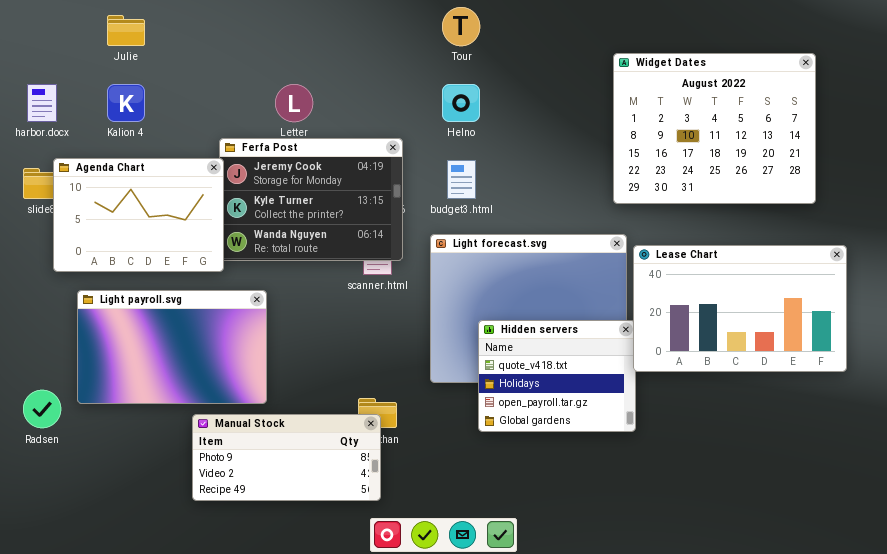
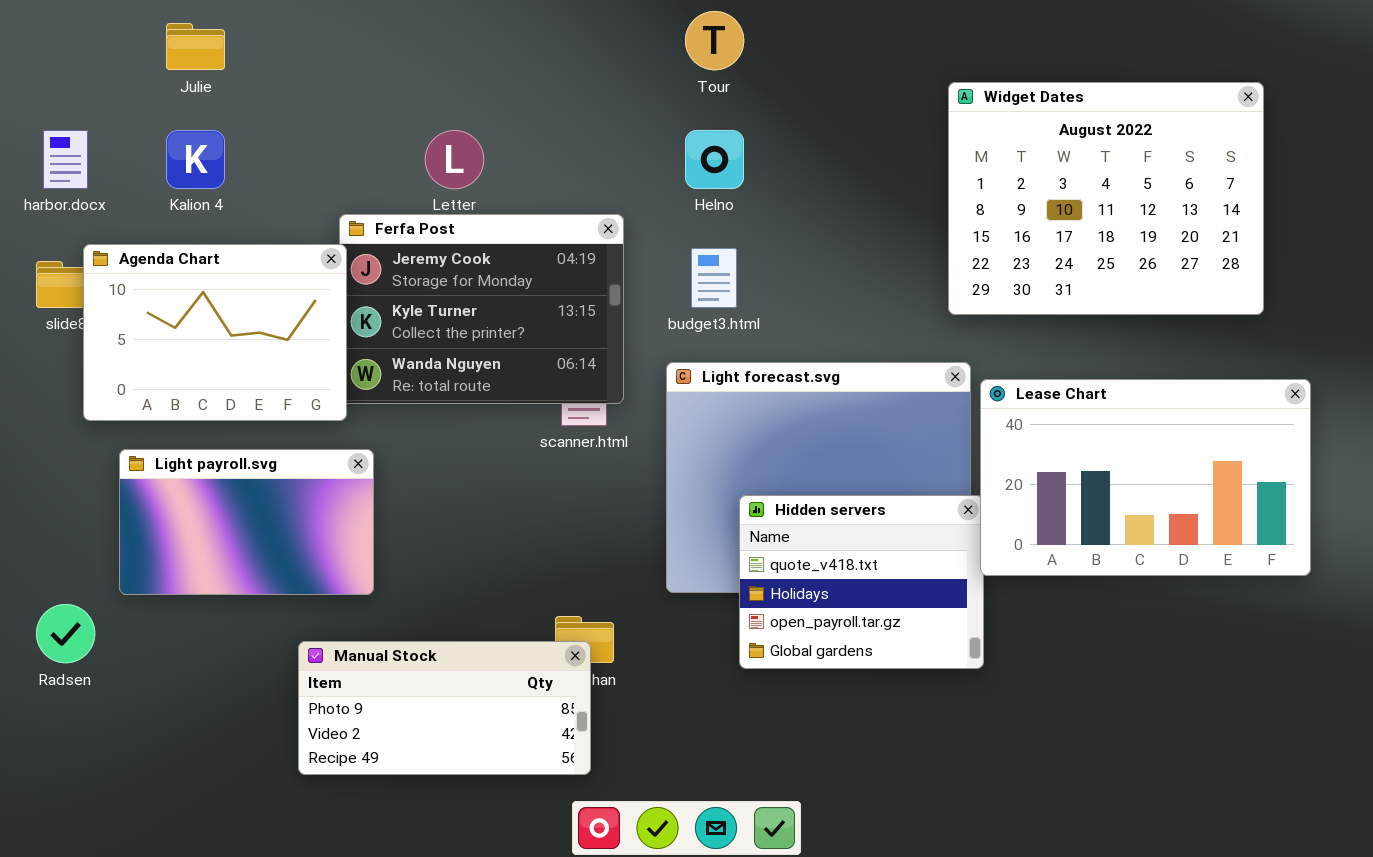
Light payroll.svg: [77,290,267,404] -> [119,449,374,595], resized

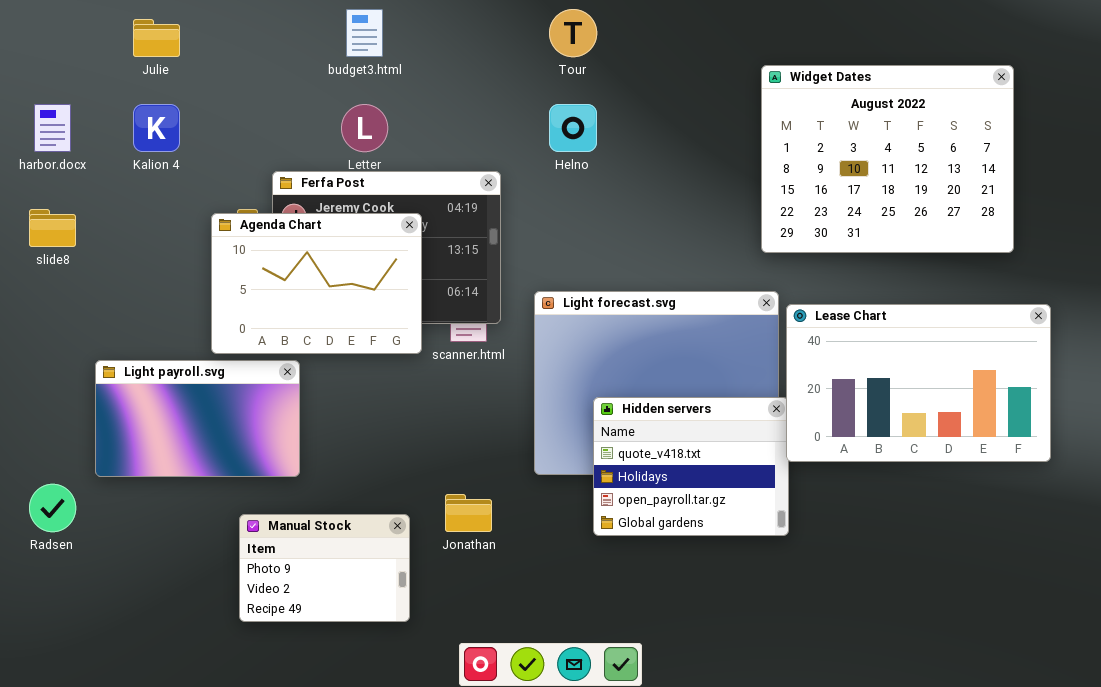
Agenda Chart: [83,244,347,421] -> [211,213,422,354], moved
budget3.html: [691,248,737,308] -> [346,9,383,57], moved
Manual Stock: [298,641,591,775] -> [239,514,410,622], resized

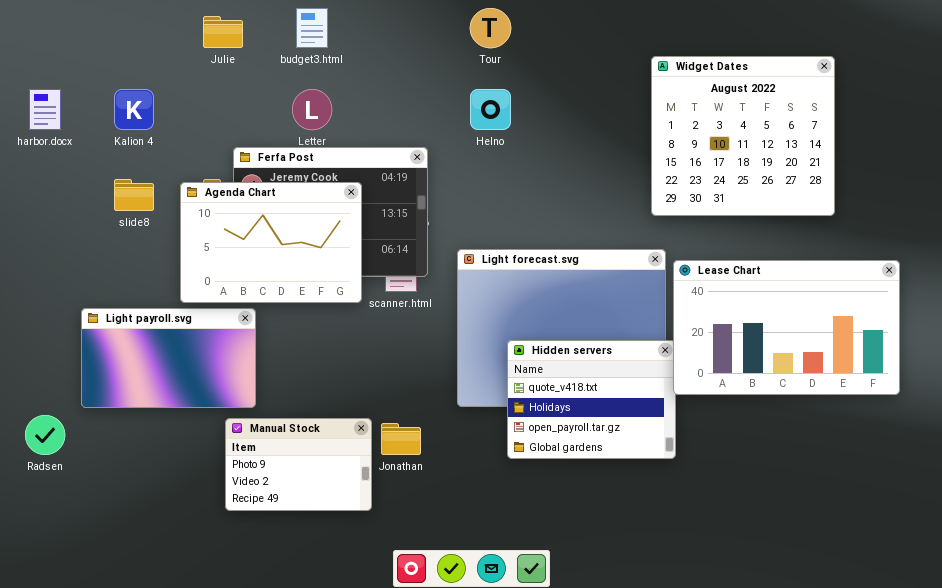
Julie: [133,19,180,57] -> [203,16,243,48], moved
Widget Dates: [761,65,1014,253] -> [651,56,835,216], resized
slide8: [29,209,76,247] -> [114,179,154,211], moved
Manual Stock: [239,514,410,622] -> [225,418,372,511], moved

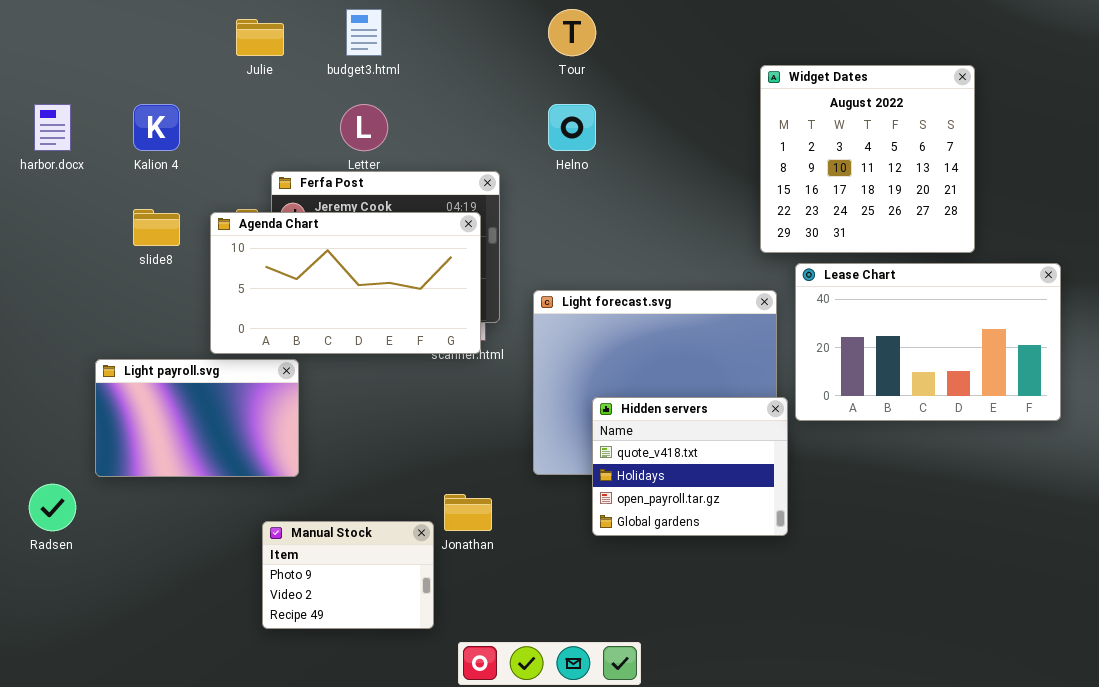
Agenda Chart: [180,182,362,303] -> [210,212,481,354], resized
Lease Chart: [673,260,900,395] -> [795,263,1061,421], moved
Manual Stock: [225,418,372,511] -> [262,521,434,629], moved

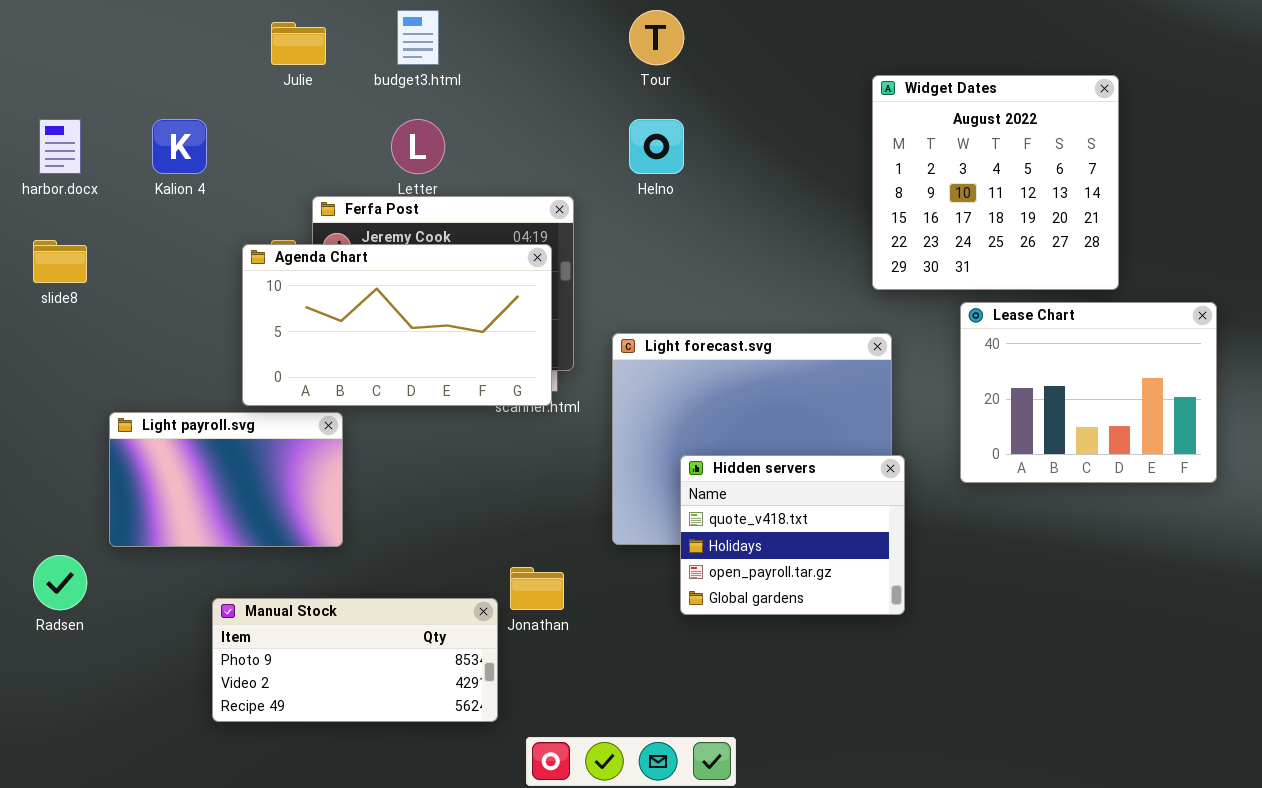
slide8: [133,209,180,246] -> [33,240,87,283], moved
Lease Chart: [795,263,1061,421] -> [960,302,1217,483], resized
Manual Stock: [262,521,434,629] -> [212,598,498,722], resized

